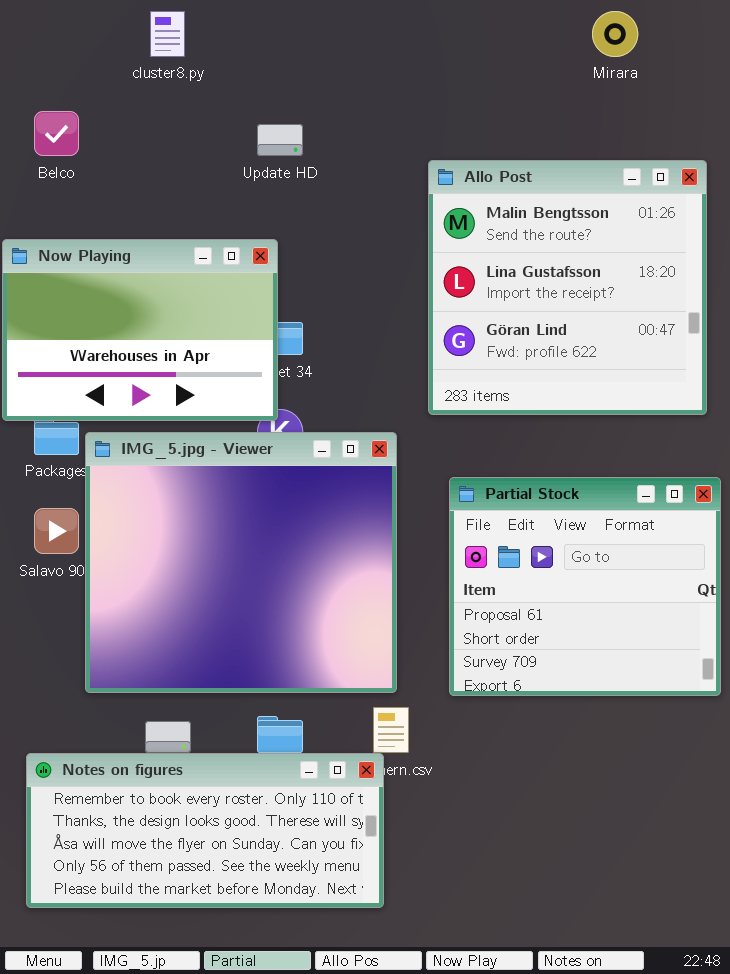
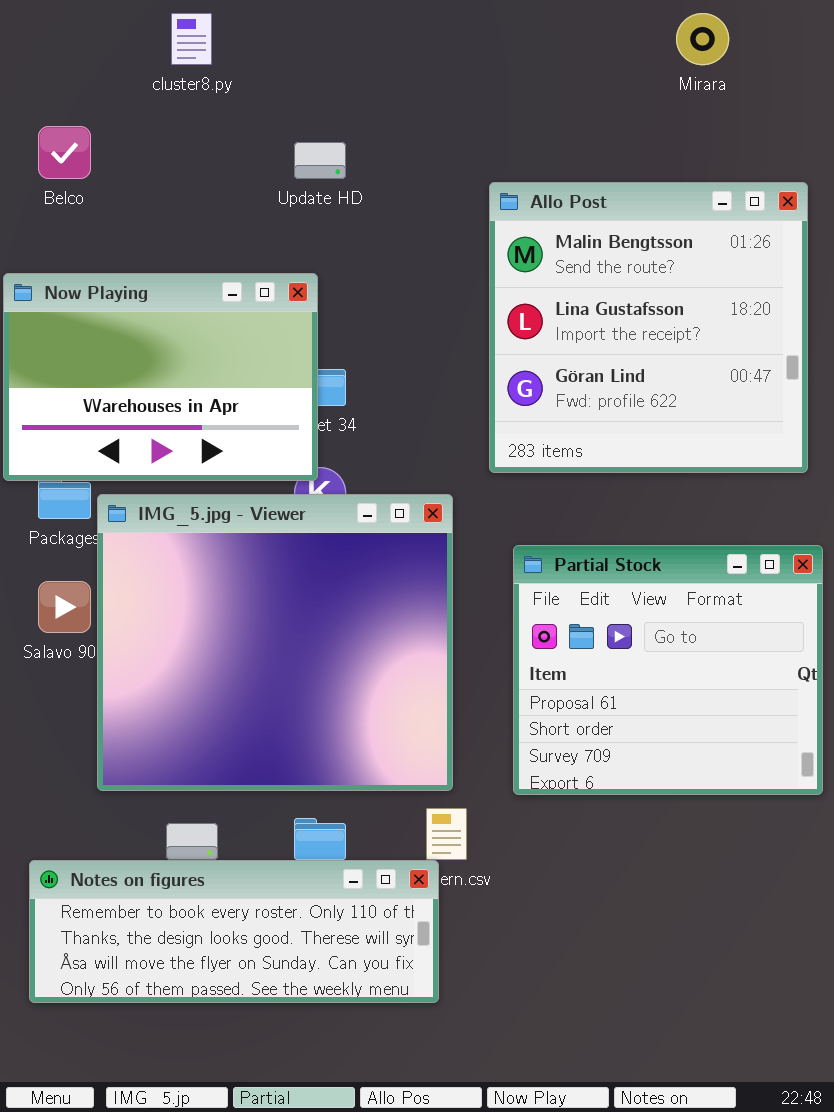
Notes on figures: [26,753,384,908] -> [29,860,439,1003], resized

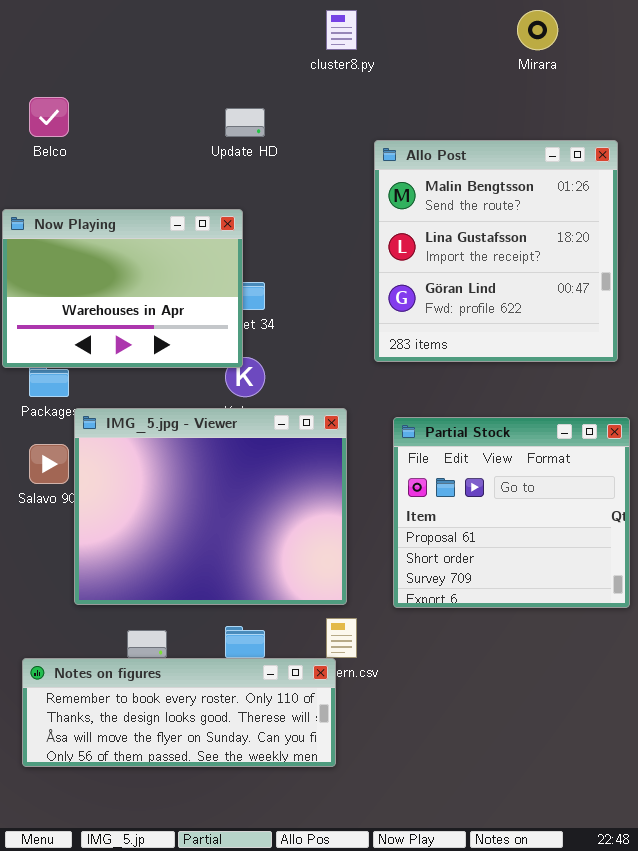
cluster8.py: [171,13,212,65] -> [326,10,357,50], moved
IMG_5.jpg - Viewer: [97,494,453,791] -> [74,408,347,605], resized

